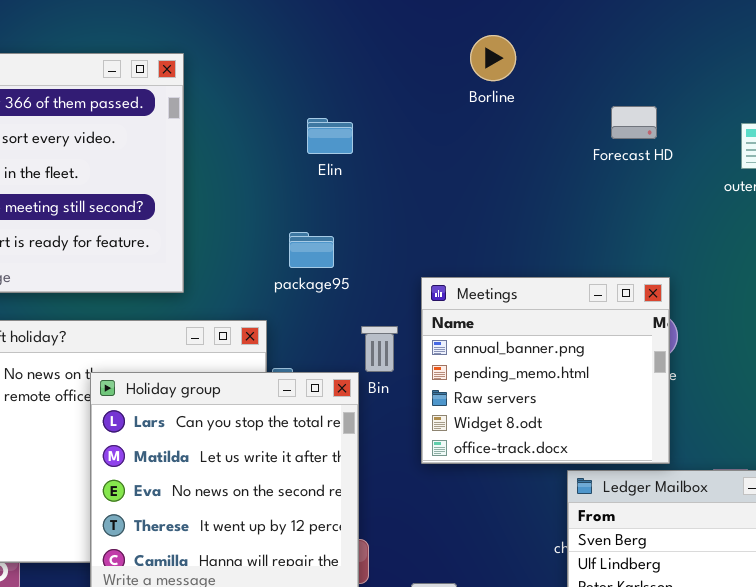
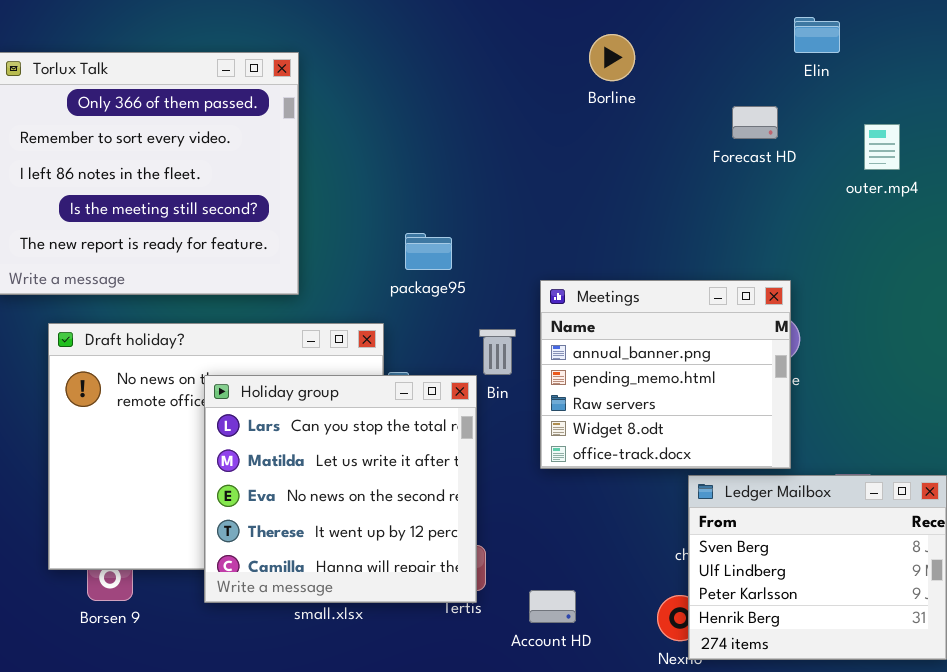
Elin: [307,118,353,154] -> [794,17,840,53], moved

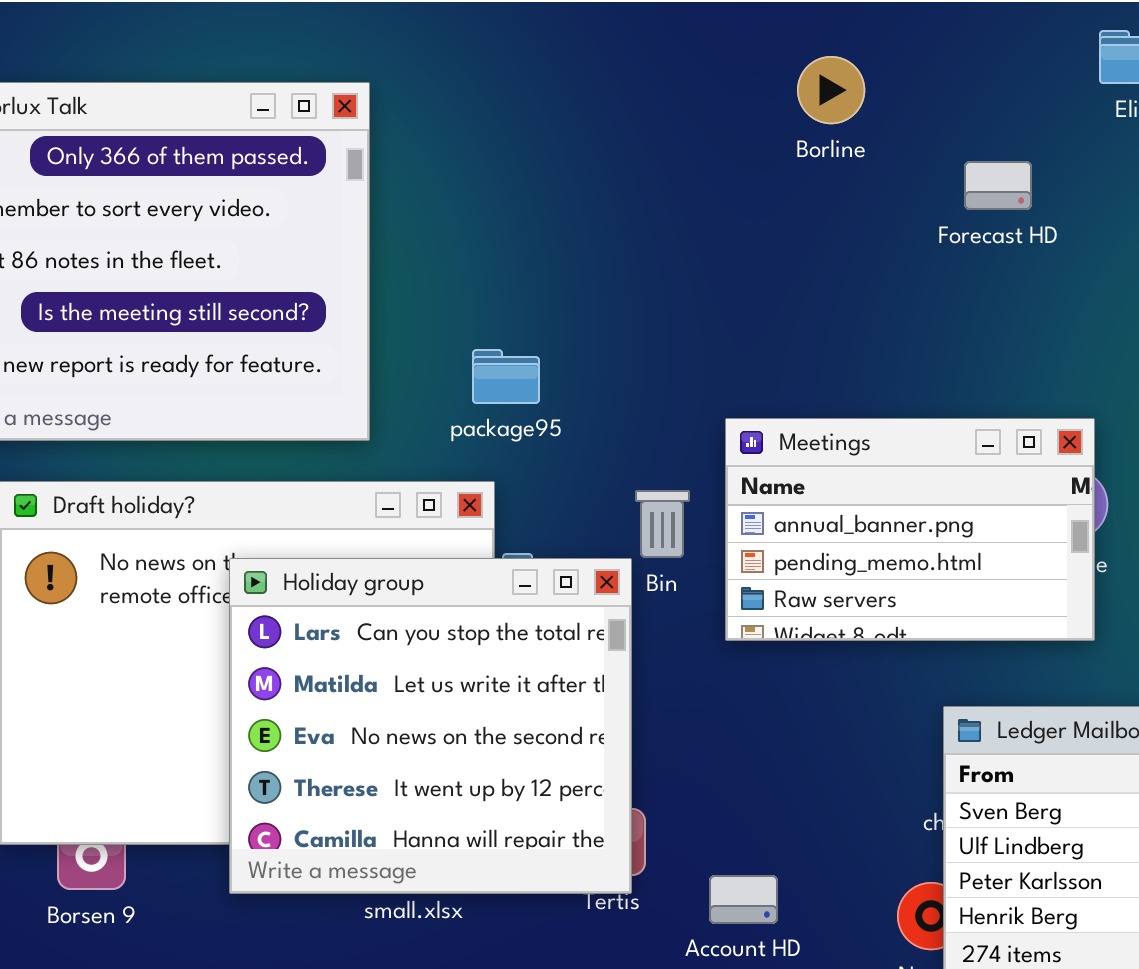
Forecast HD: [732,106,778,139] -> [964,161,1032,210], moved
package95: [405,233,452,270] -> [472,349,540,404], moved
Meetings: [540,280,791,469] -> [725,418,1095,641], resized

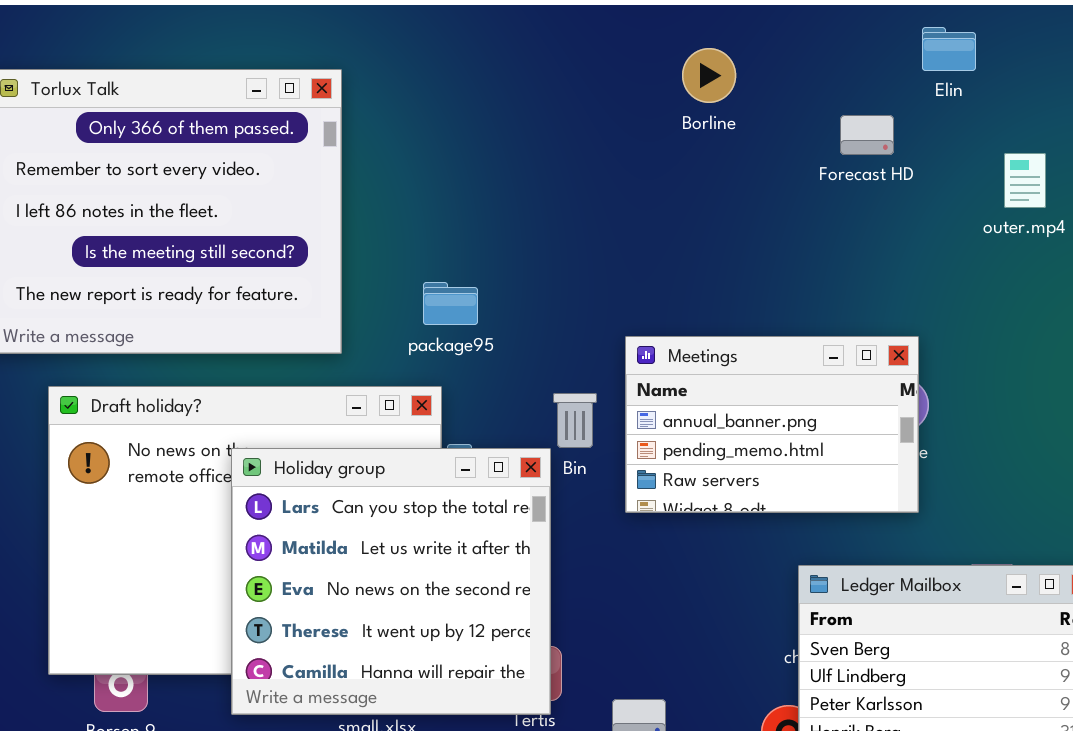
Forecast HD: [964,161,1032,210] -> [840,115,894,155], moved

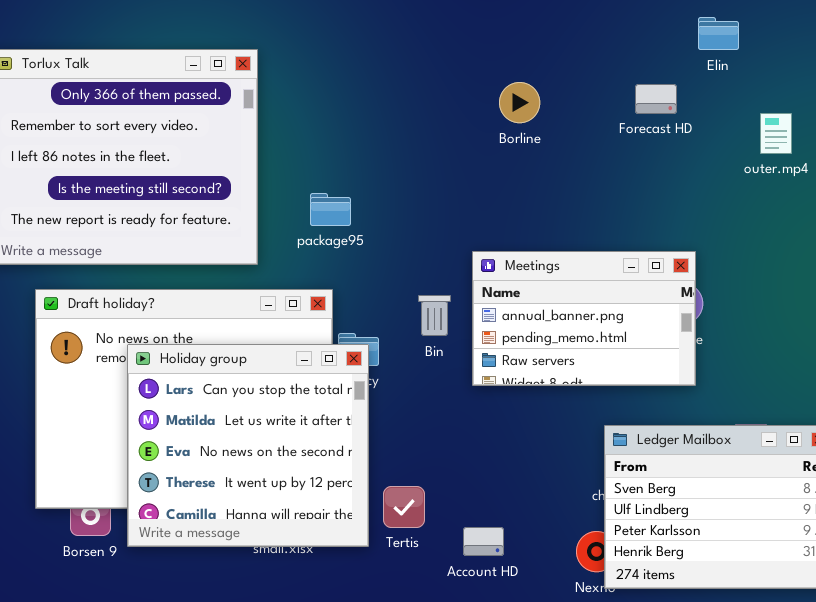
Borline: [682,48,736,103] -> [499,82,540,123], moved
package95: [423,282,478,325] -> [310,193,351,226], moved
Holiday group: [231,448,551,715] -> [127,344,369,547], moved

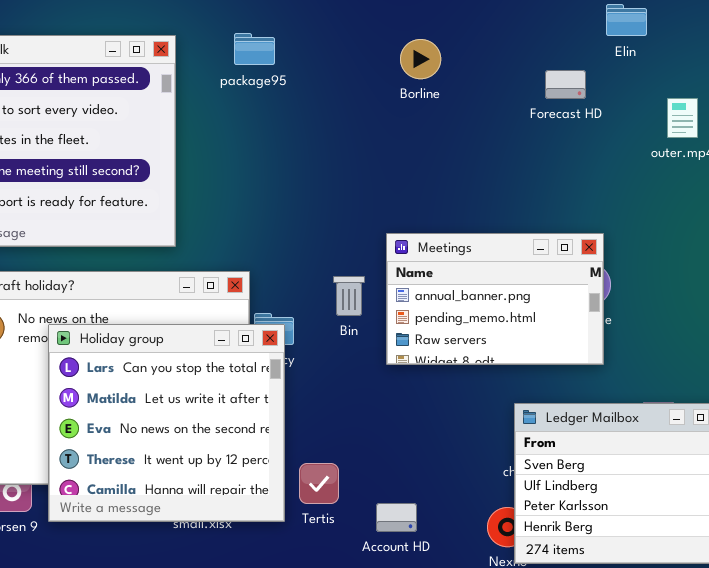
Borline: [499,82,540,123] -> [400,39,441,79], moved
package95: [310,193,351,226] -> [234,33,275,65], moved

